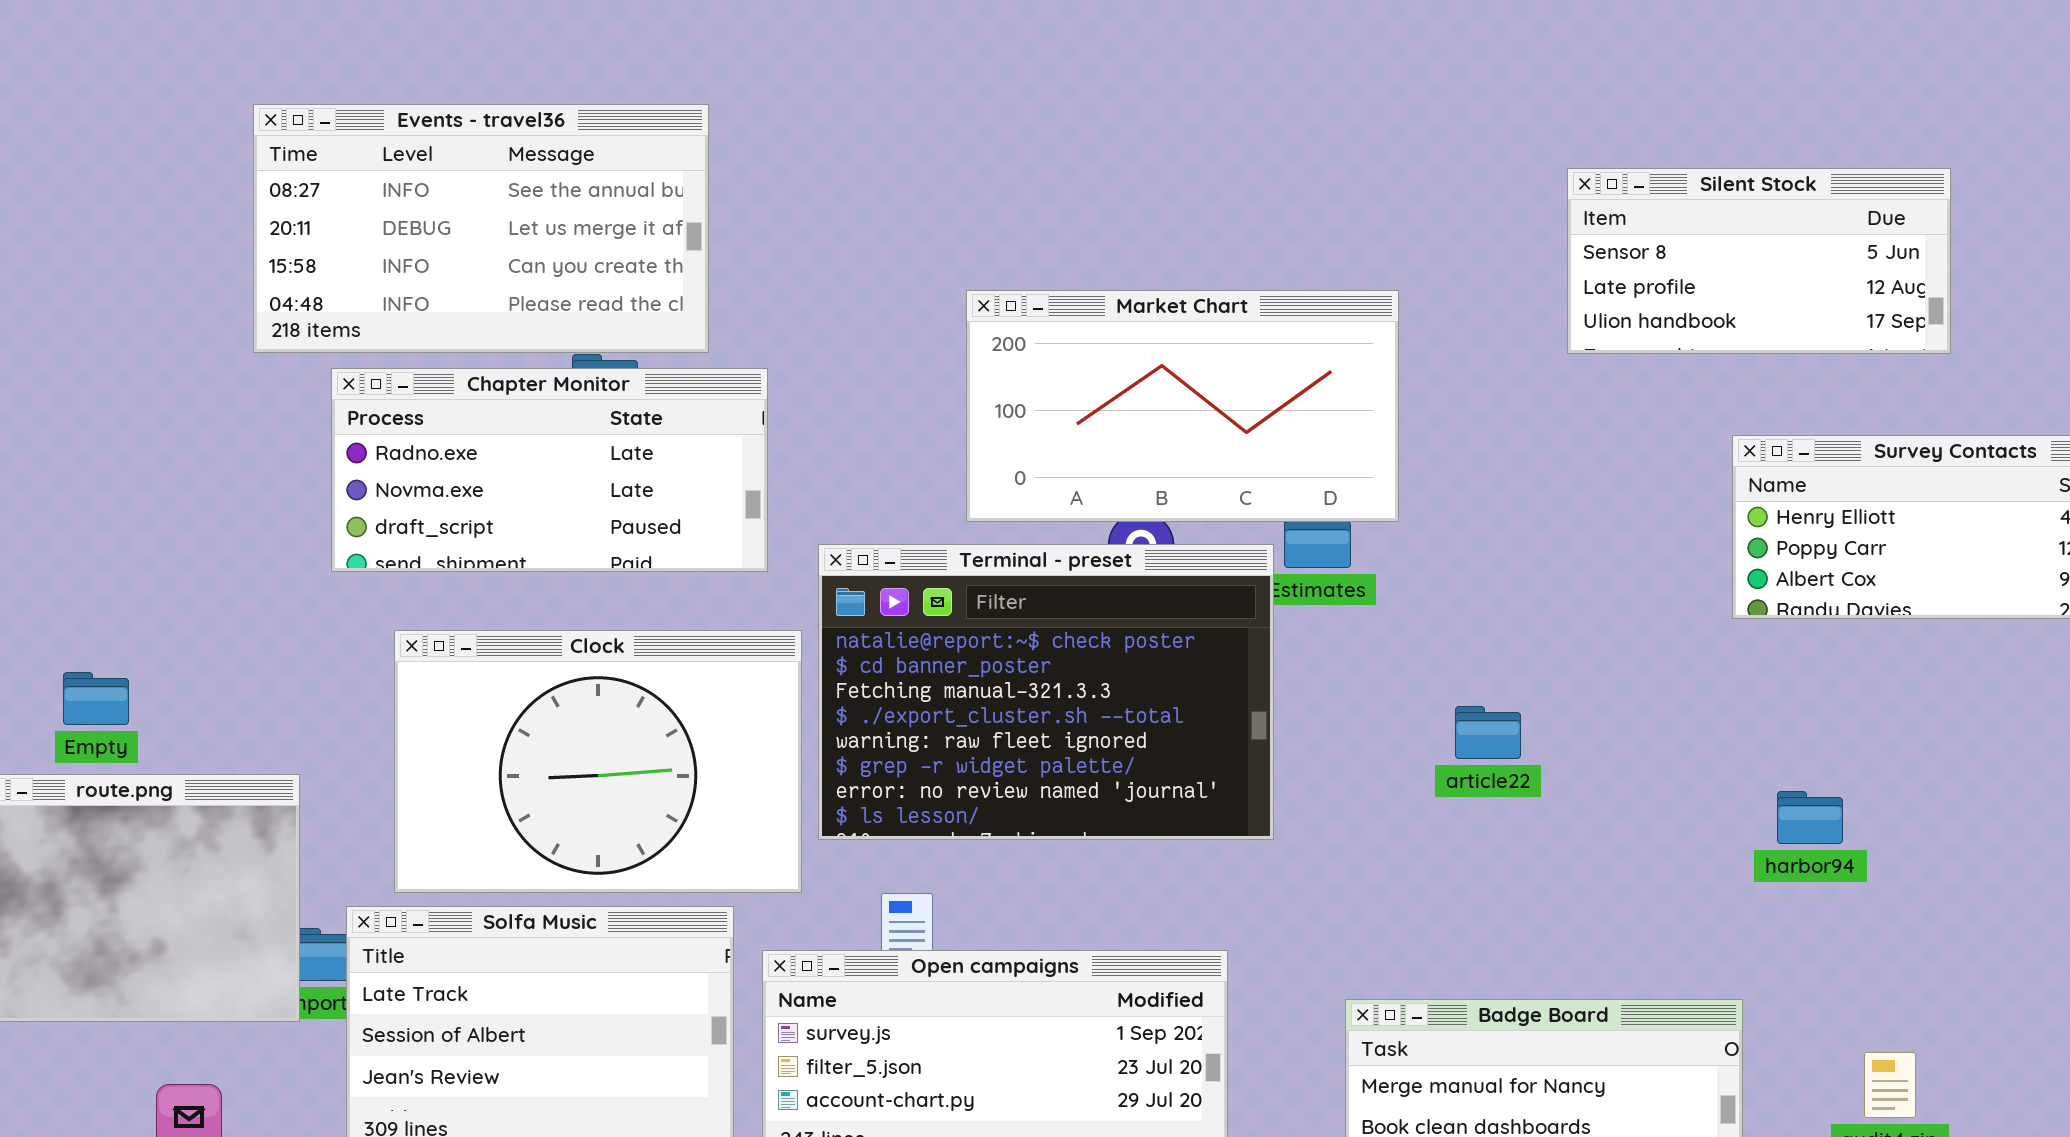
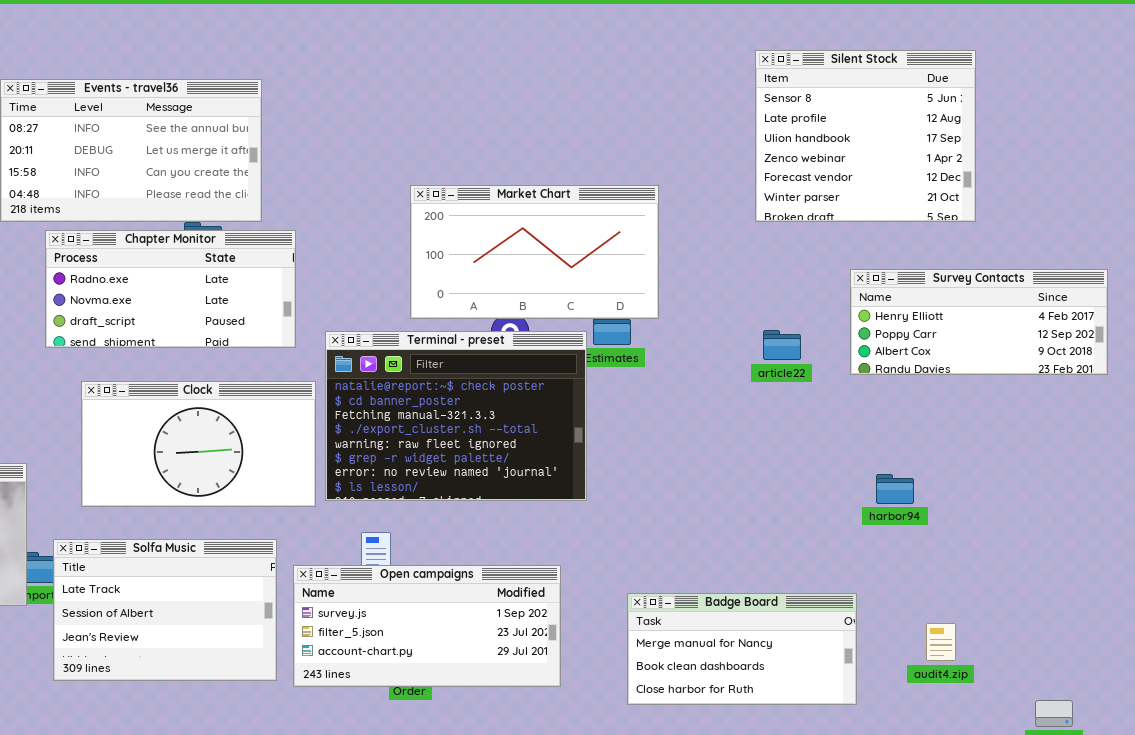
Silent Stock: [1567,168,1951,354] -> [755,50,976,222], resized
Clock: [394,630,802,893] -> [81,381,316,507], resized
article22: [1455,706,1521,759] -> [763,330,801,360], moved

